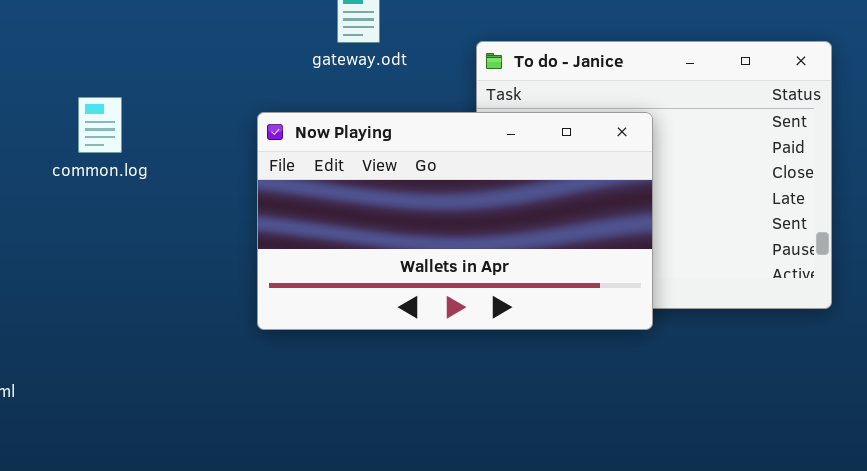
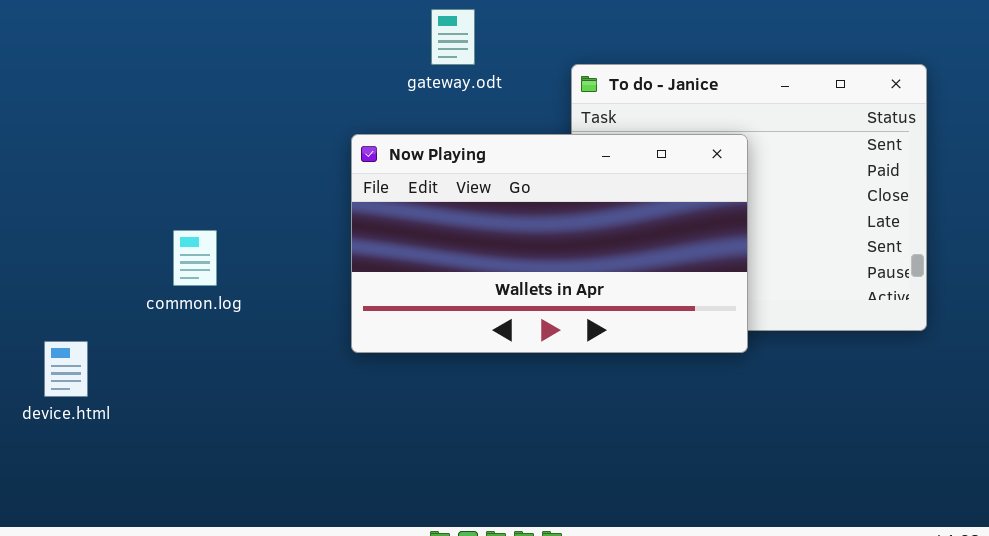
common.log: [78,97,122,153] -> [173,230,217,286], moved

